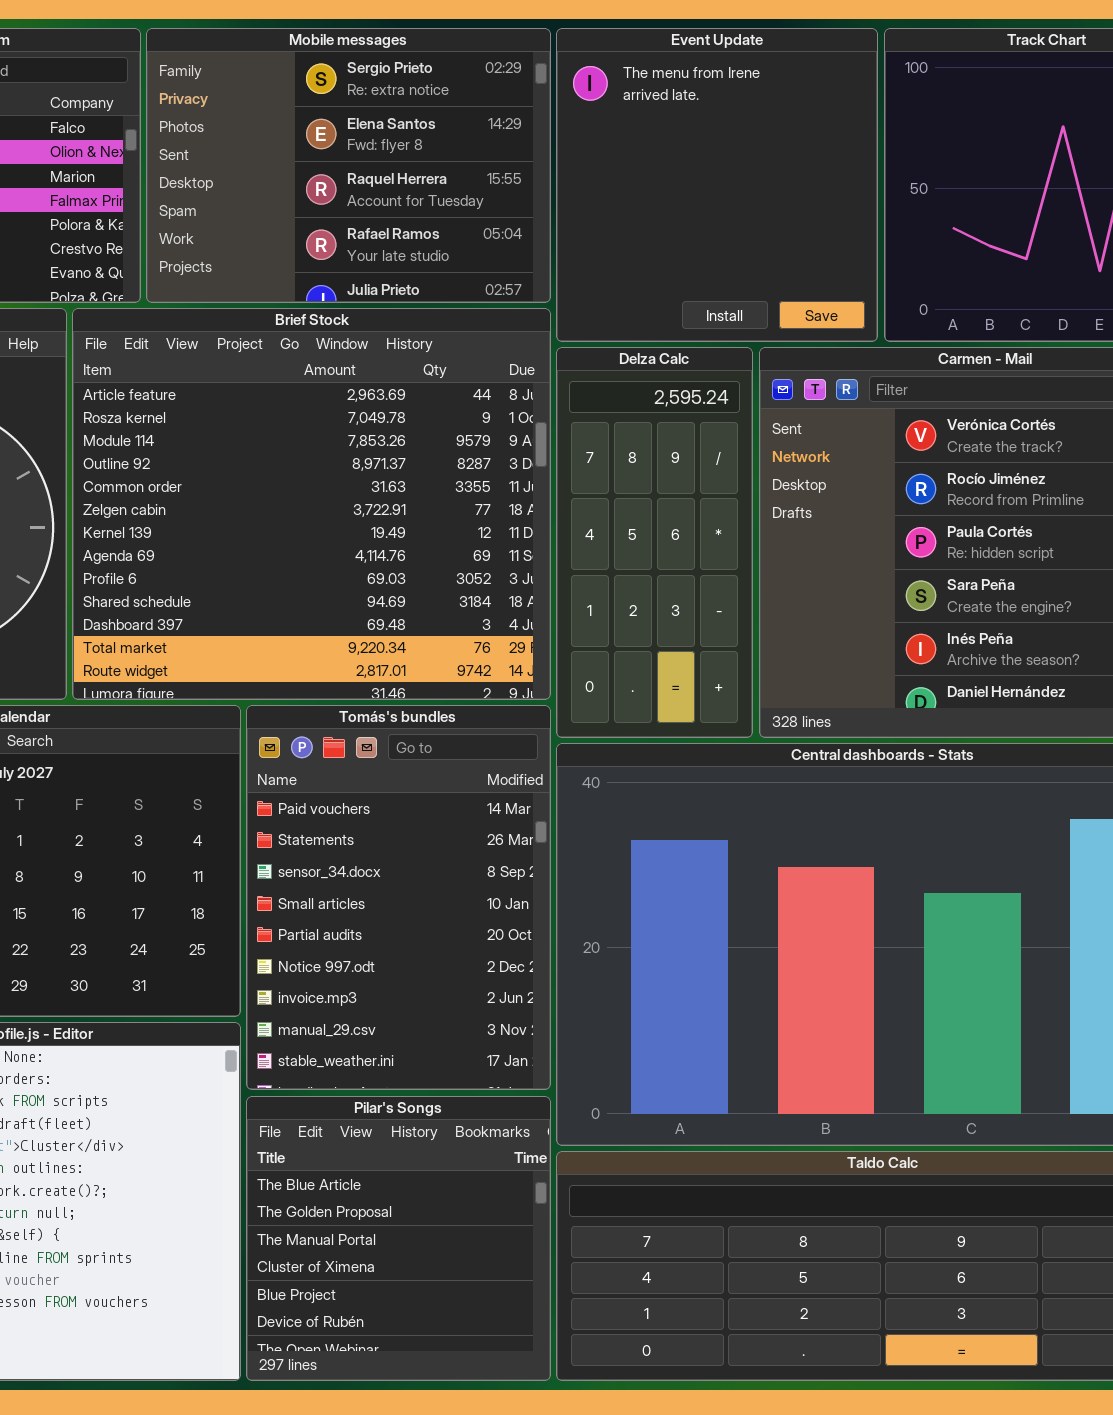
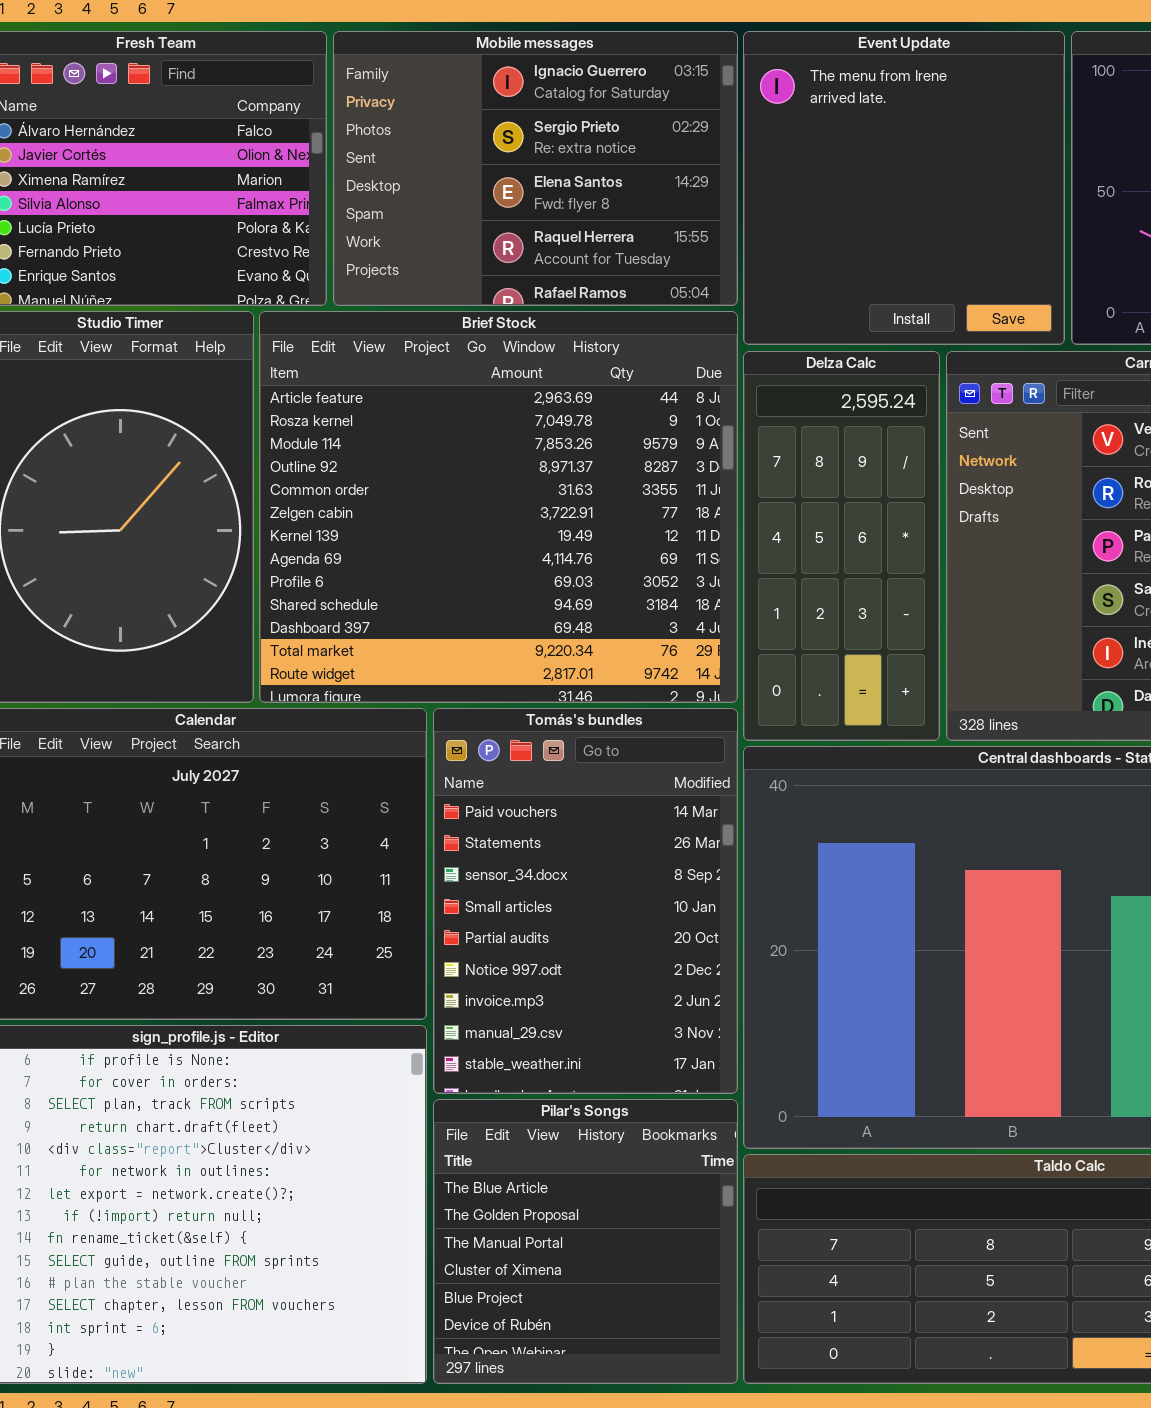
Mobile messages: [146,28,551,303] -> [333,31,738,306], scrolled up 1 row

